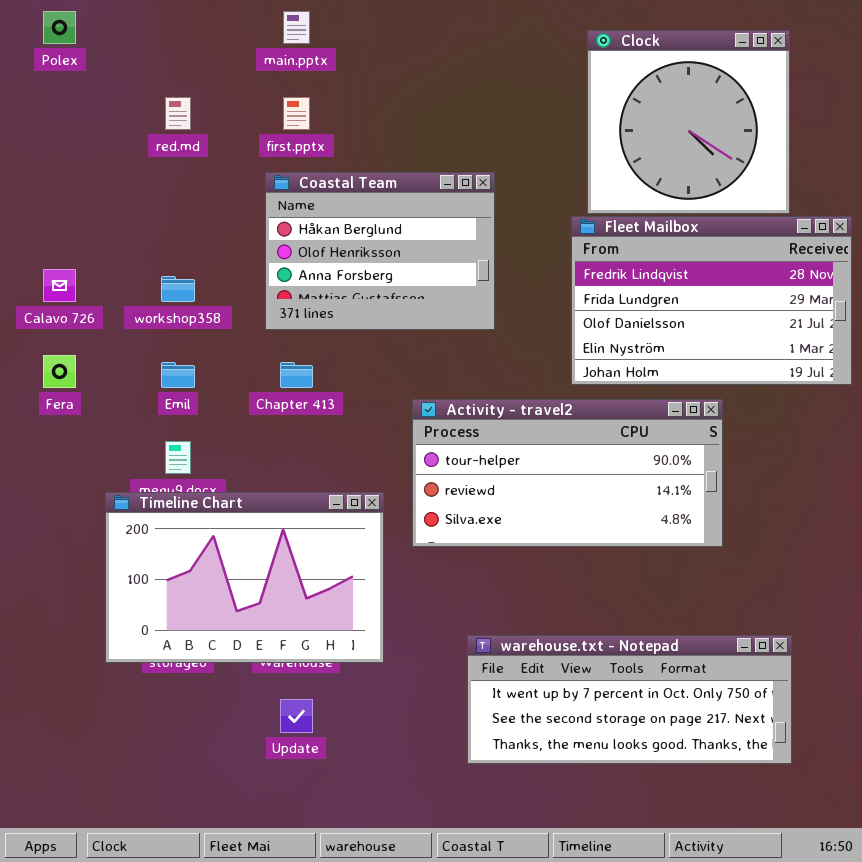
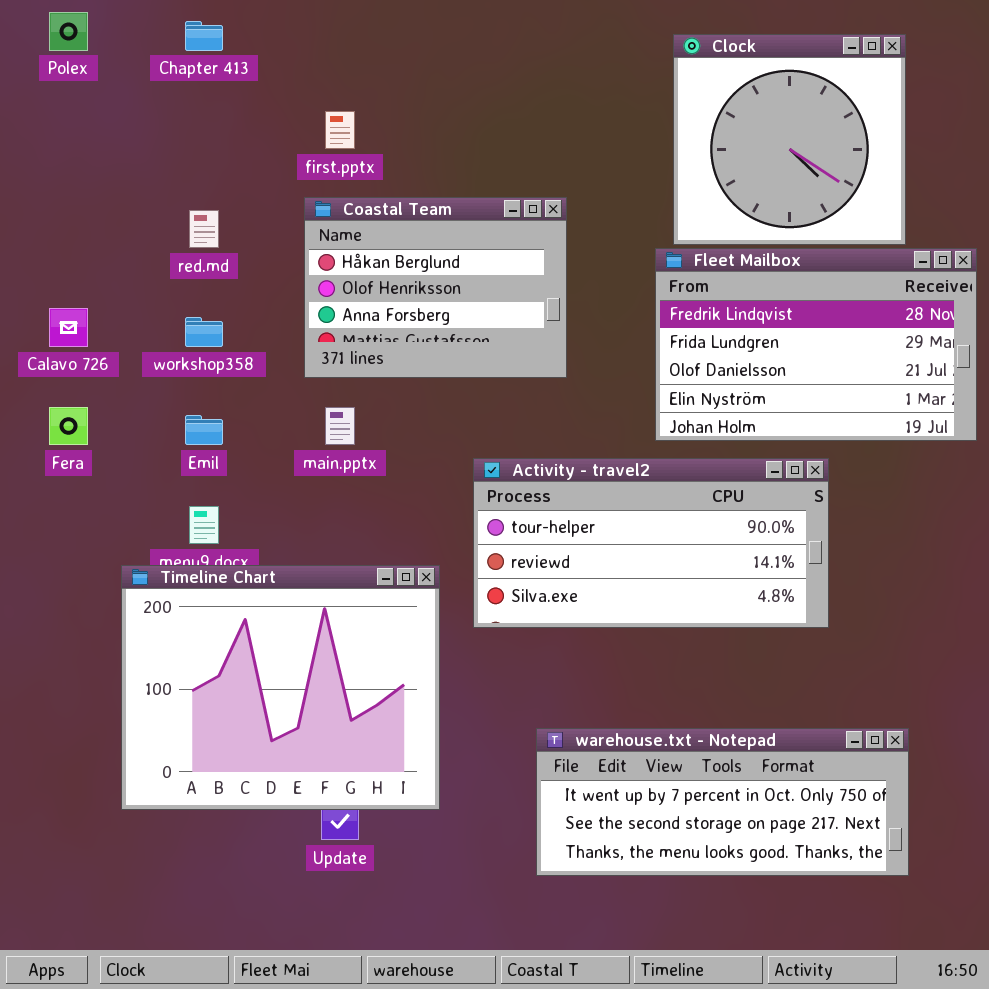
main.pptx: [283,11,310,44] -> [325,407,355,445], moved
red.md: [165,97,191,130] -> [189,210,219,248], moved
Chapter 413: [280,362,313,388] -> [185,21,223,51], moved
Timeline Chart: [105,492,384,663] -> [121,565,440,810], resized

